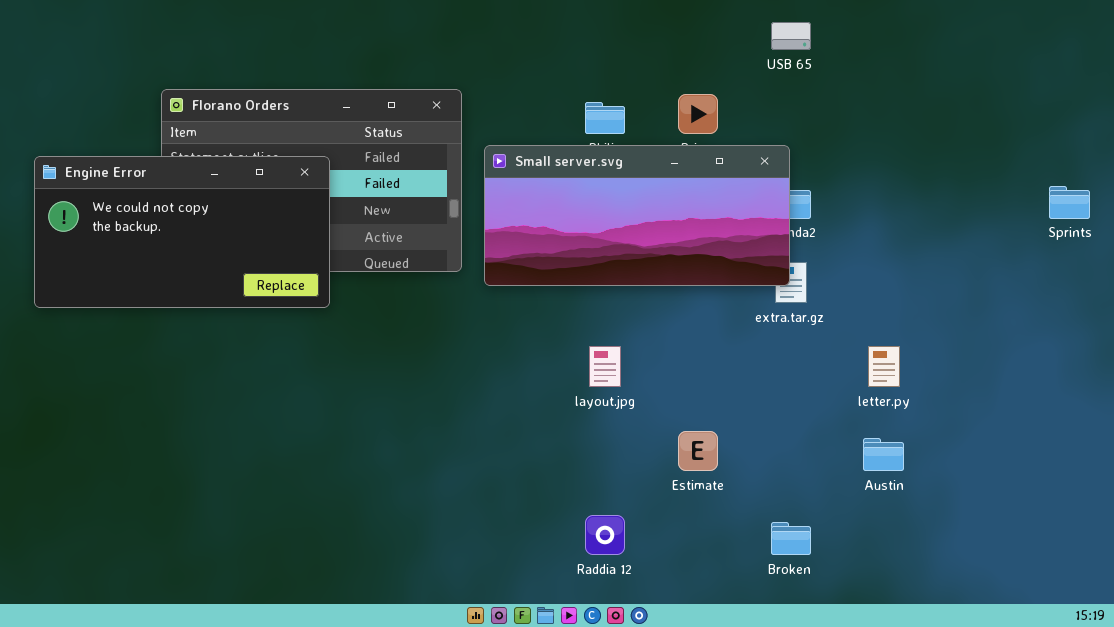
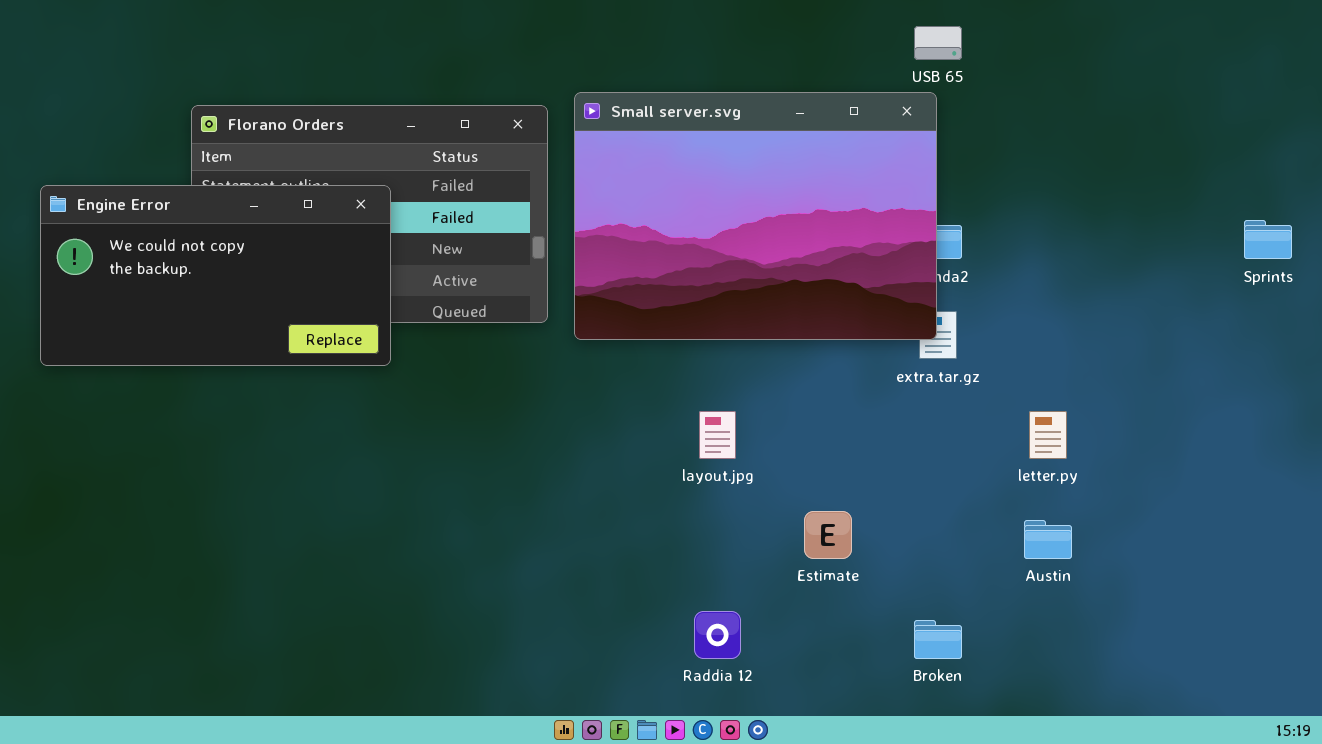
Small server.svg: [484,145,790,286] -> [574,92,937,340], resized

